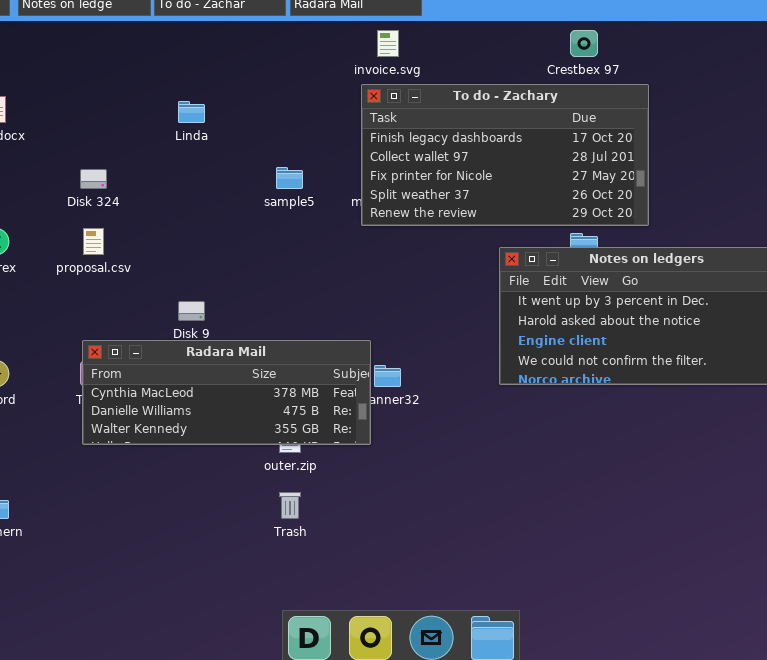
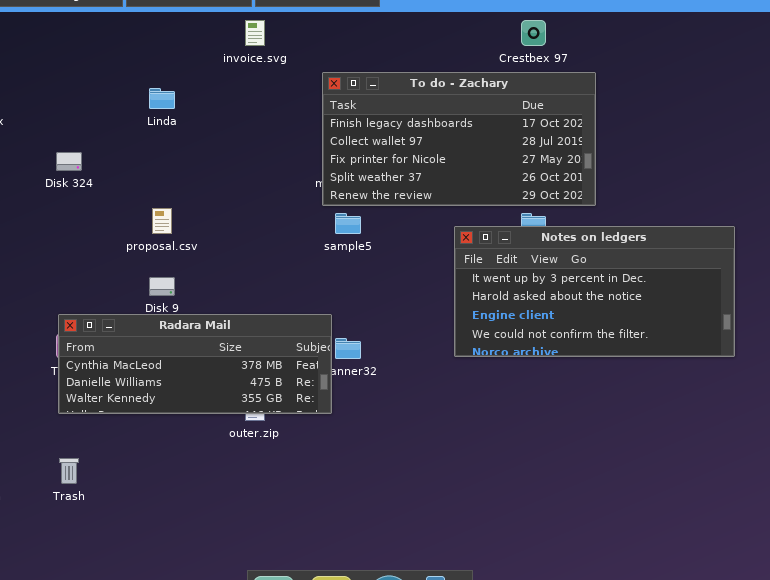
invoice.svg: [377,30,399,57] -> [245,20,265,46], moved
sample5: [276,167,303,189] -> [335,213,361,234], moved
proposal.csv: [83,228,104,255] -> [152,208,172,234], moved
Trash: [279,492,301,519] -> [59,458,79,484], moved

